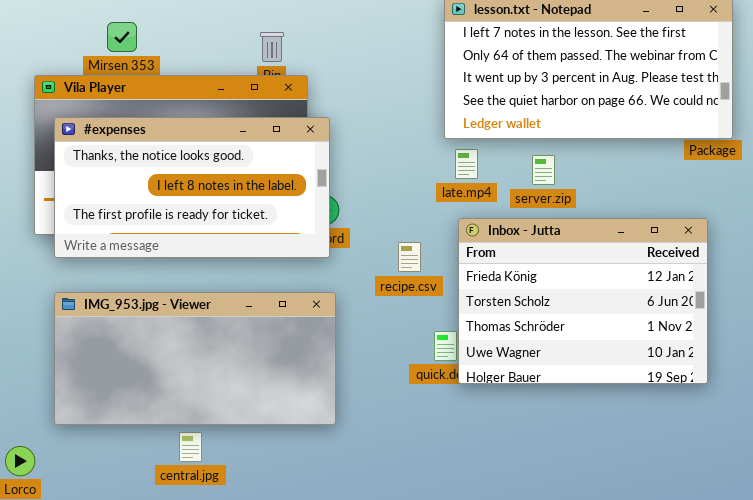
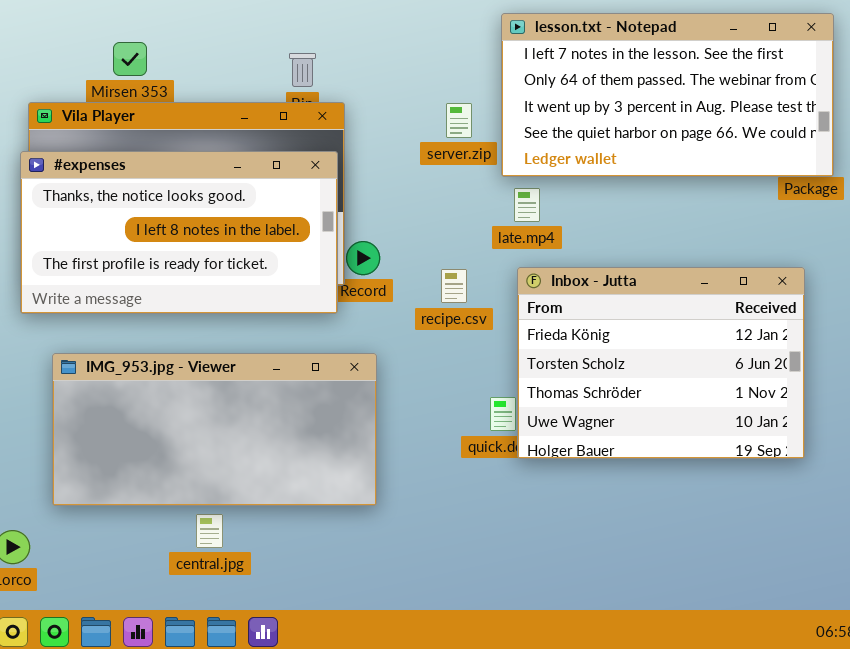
#expenses: [54,117,330,258] -> [20,151,338,314], moved
server.zip: [532,155,555,185] -> [446,103,472,138], moved
recipe.csv: [398,242,421,272] -> [441,269,467,303], moved

